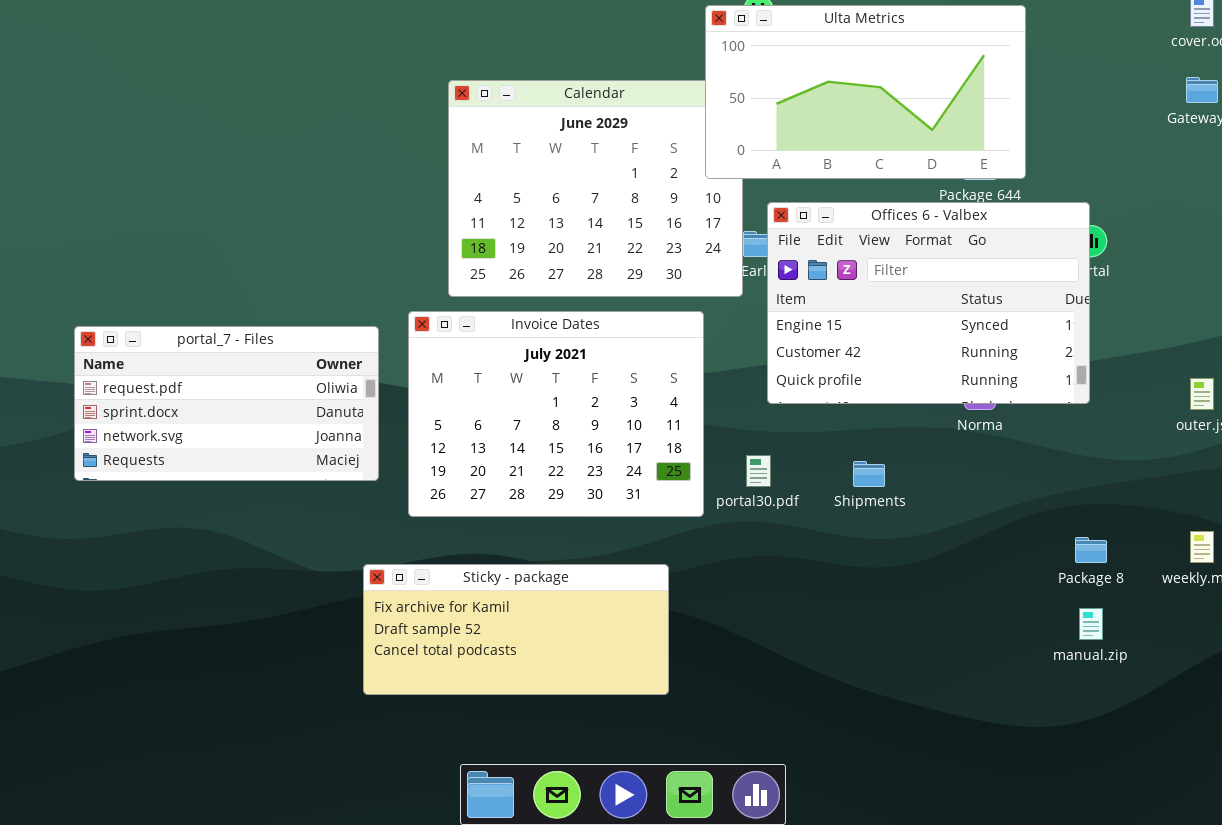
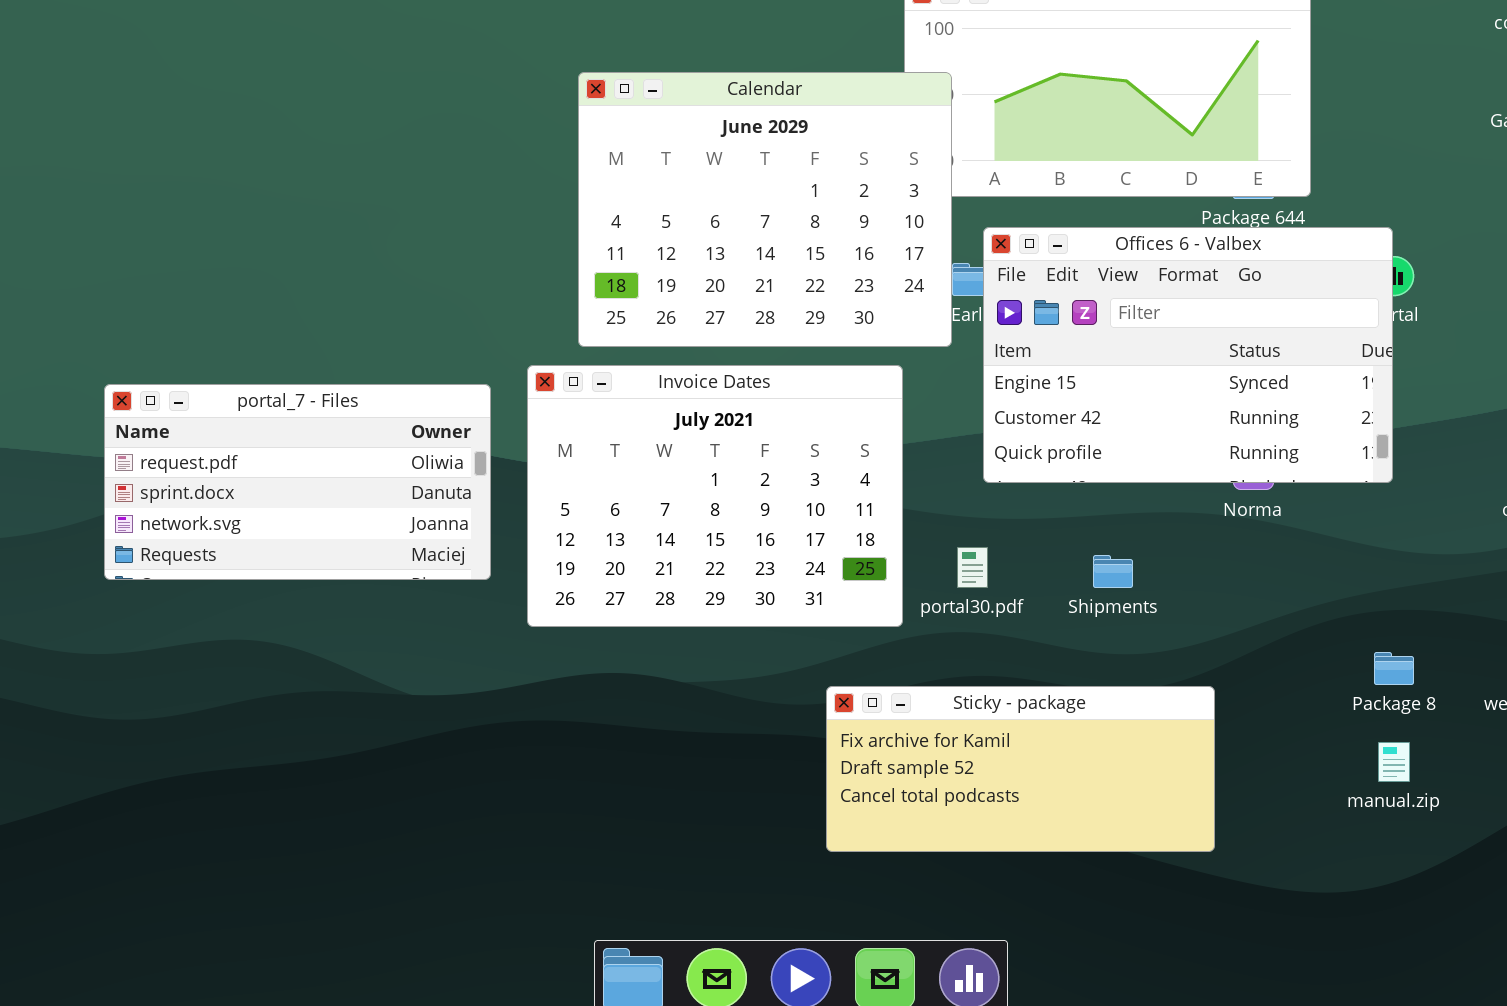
Calendar: [448,80,743,297] -> [578,72,952,347], raised
Sticky - package: [363,564,669,695] -> [826,686,1215,852], moved

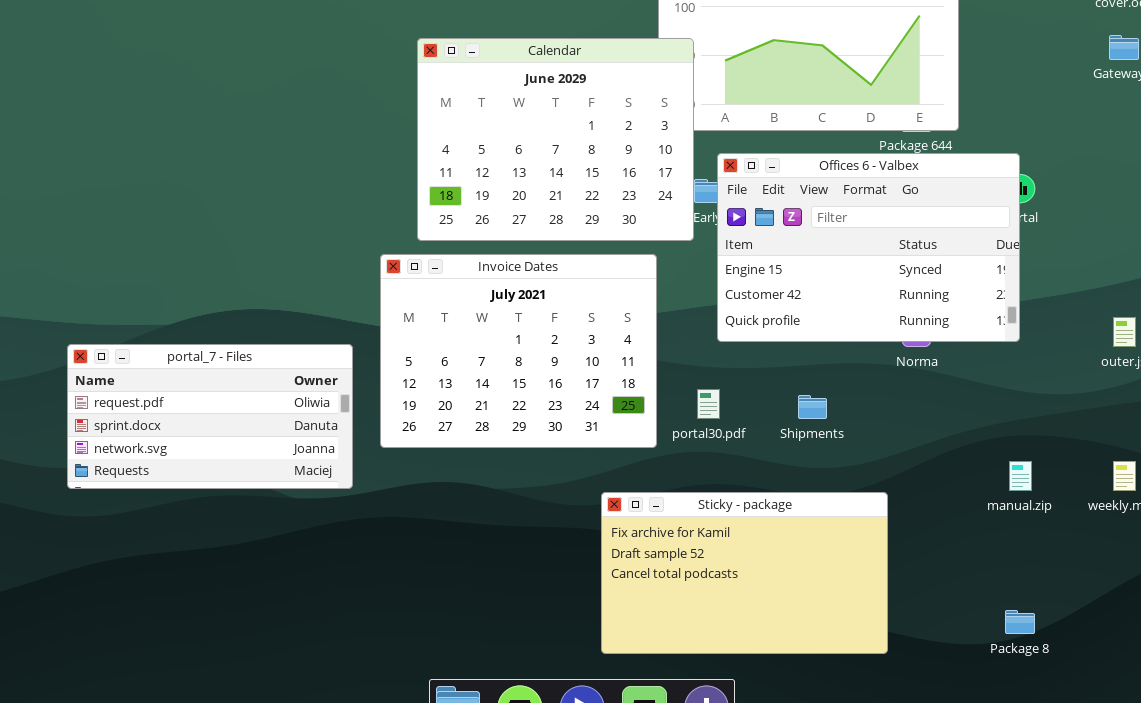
portal_7 - Files: [104,384,491,580] -> [67,344,353,489], moved
Package 8: [1374,652,1414,685] -> [1005,610,1035,634], moved
Sticky - package: [826,686,1215,852] -> [601,492,888,654], resized
manual.zip: [1378,742,1410,782] -> [1009,461,1032,491], moved

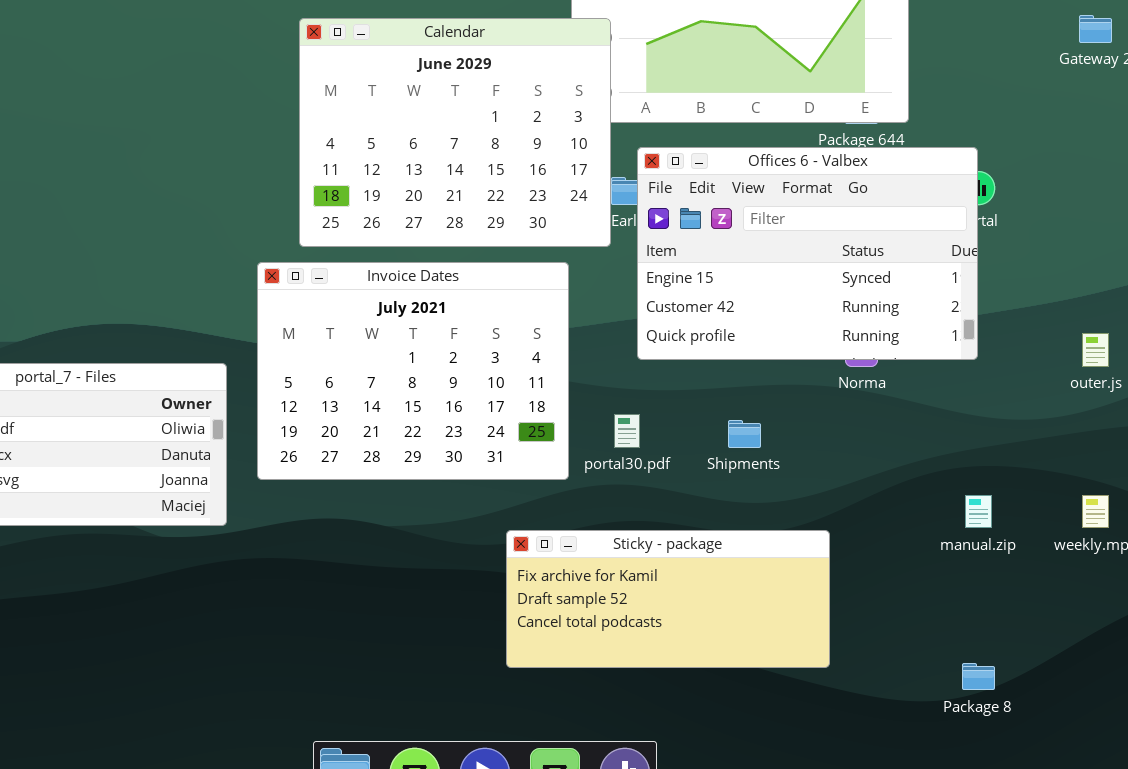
Sticky - package: [601,492,888,654] -> [506,530,830,668], resized

